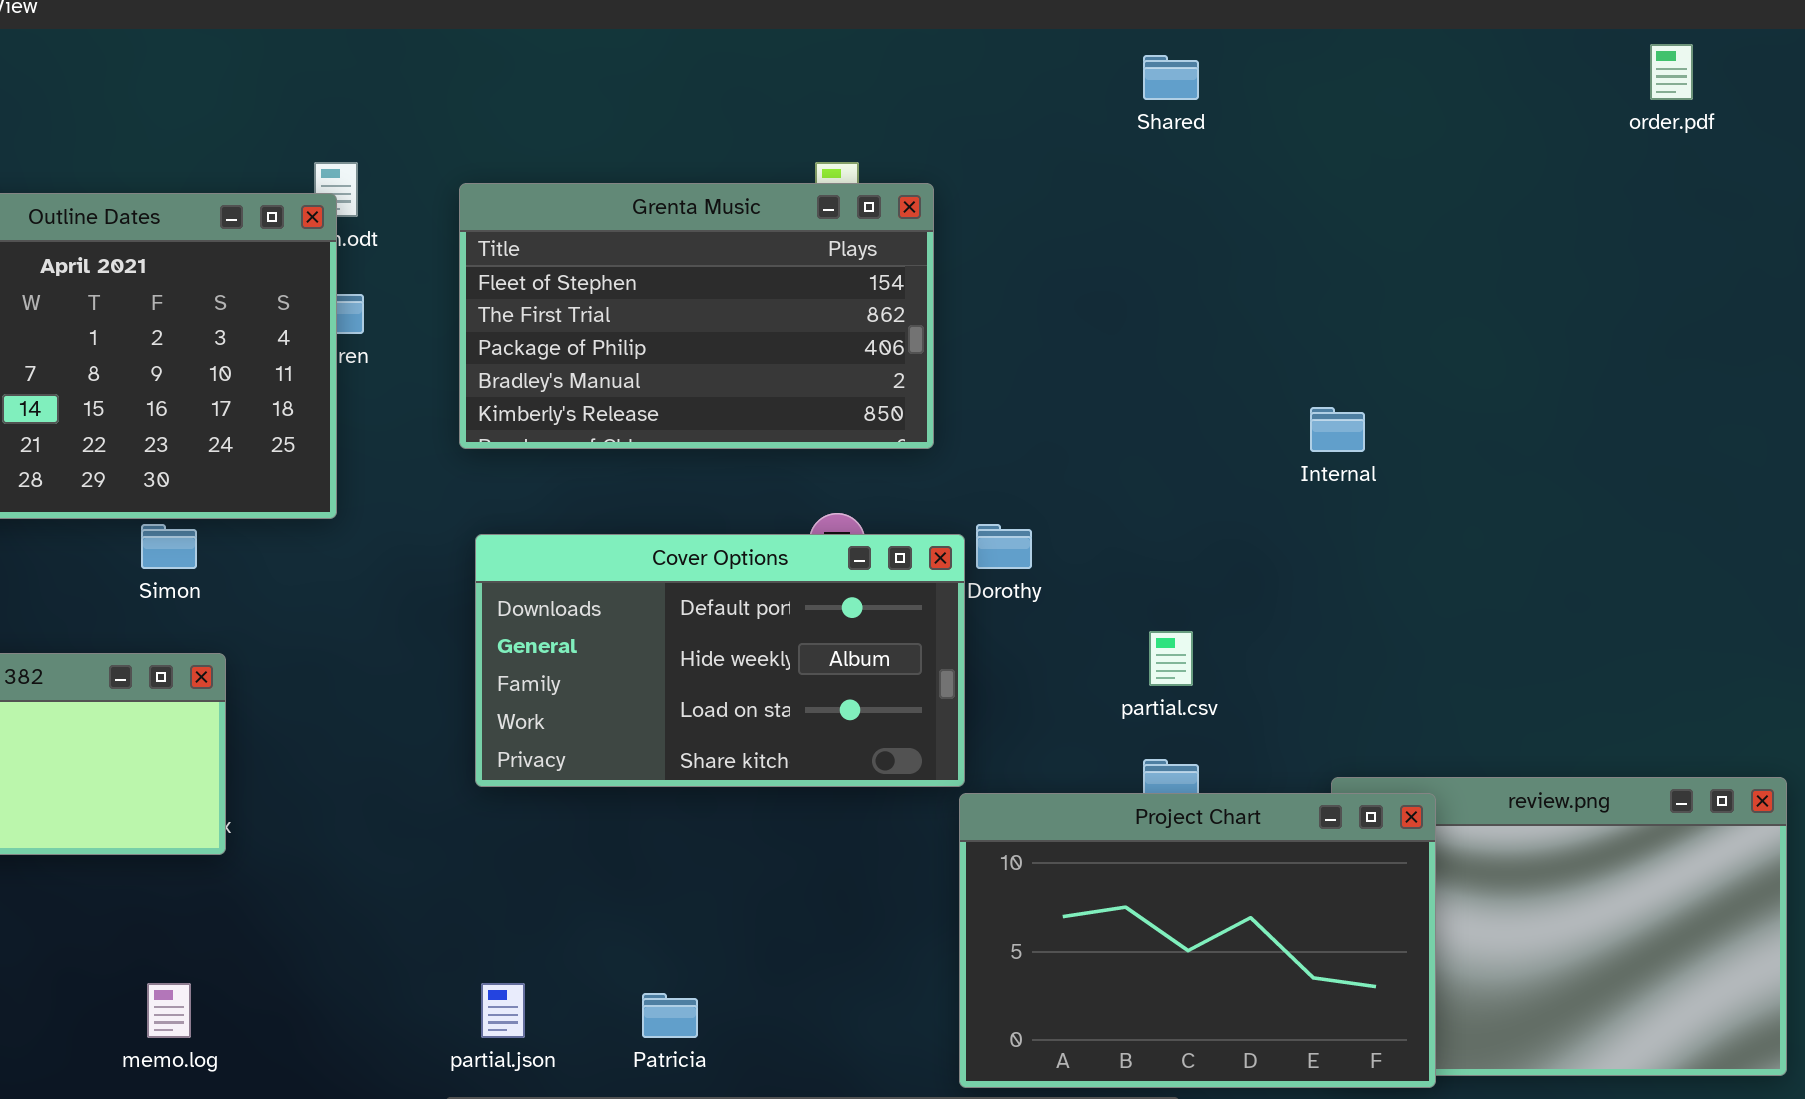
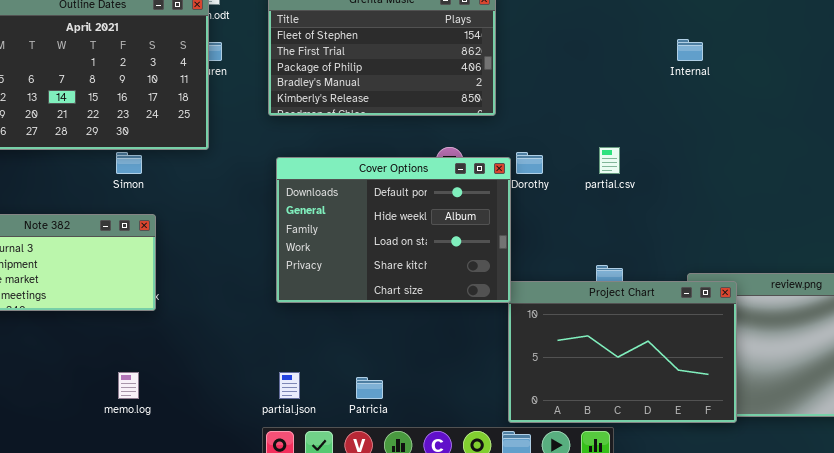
Internal: [1310,407,1365,452] -> [677,39,703,61], moved
Cover Options: [475,534,965,787] -> [276,157,511,303], resized
partial.csv: [1149,631,1193,686] -> [599,147,620,174], moved

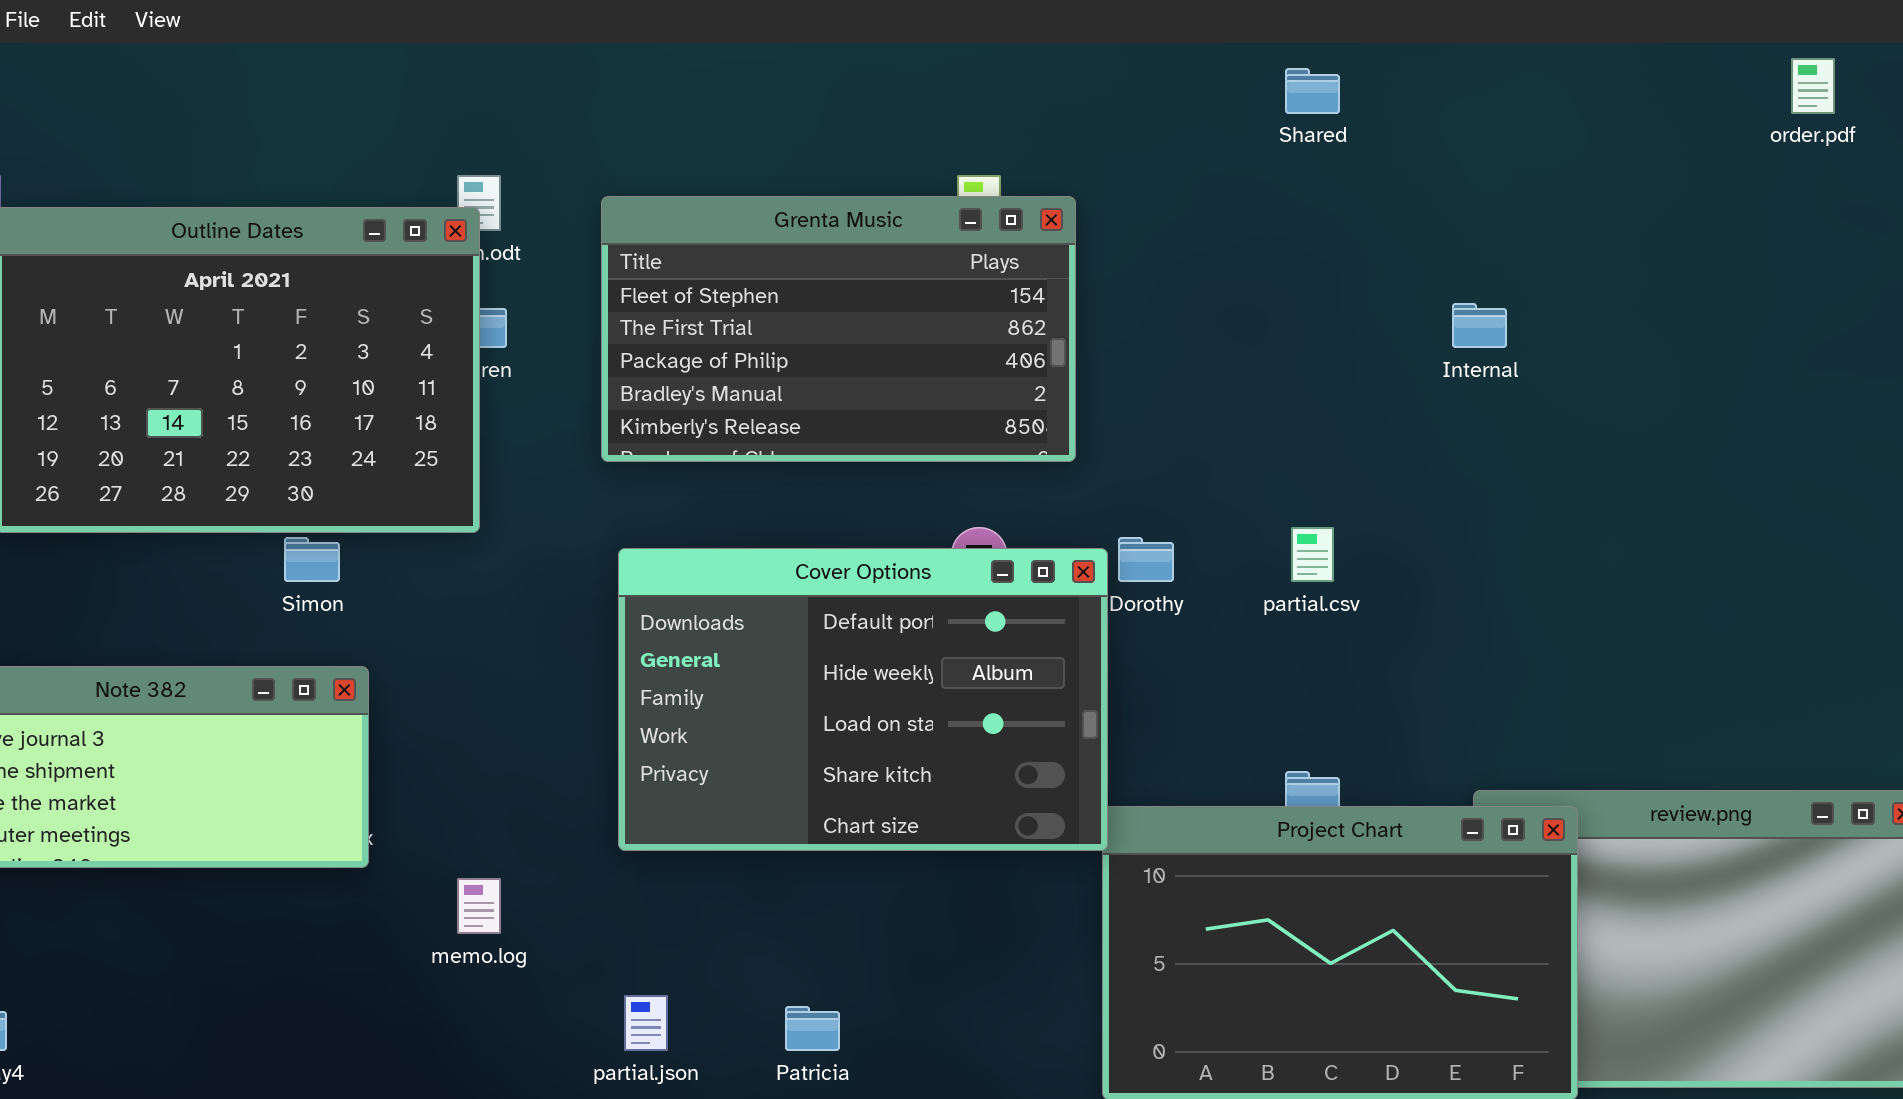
memo.log: [118,372,139,399] -> [457,878,501,934], moved

